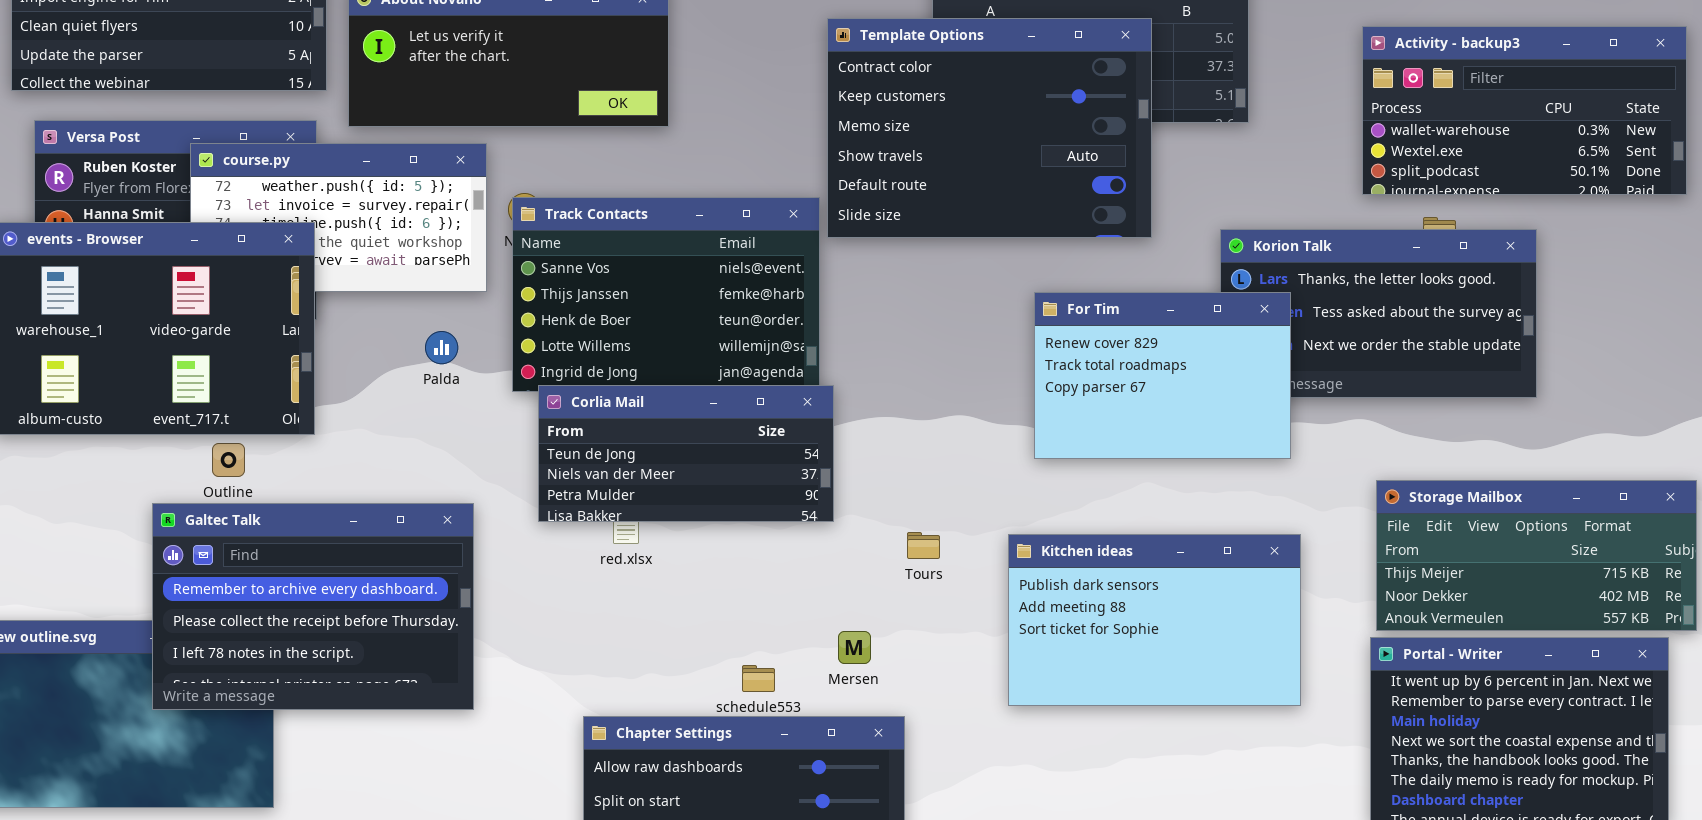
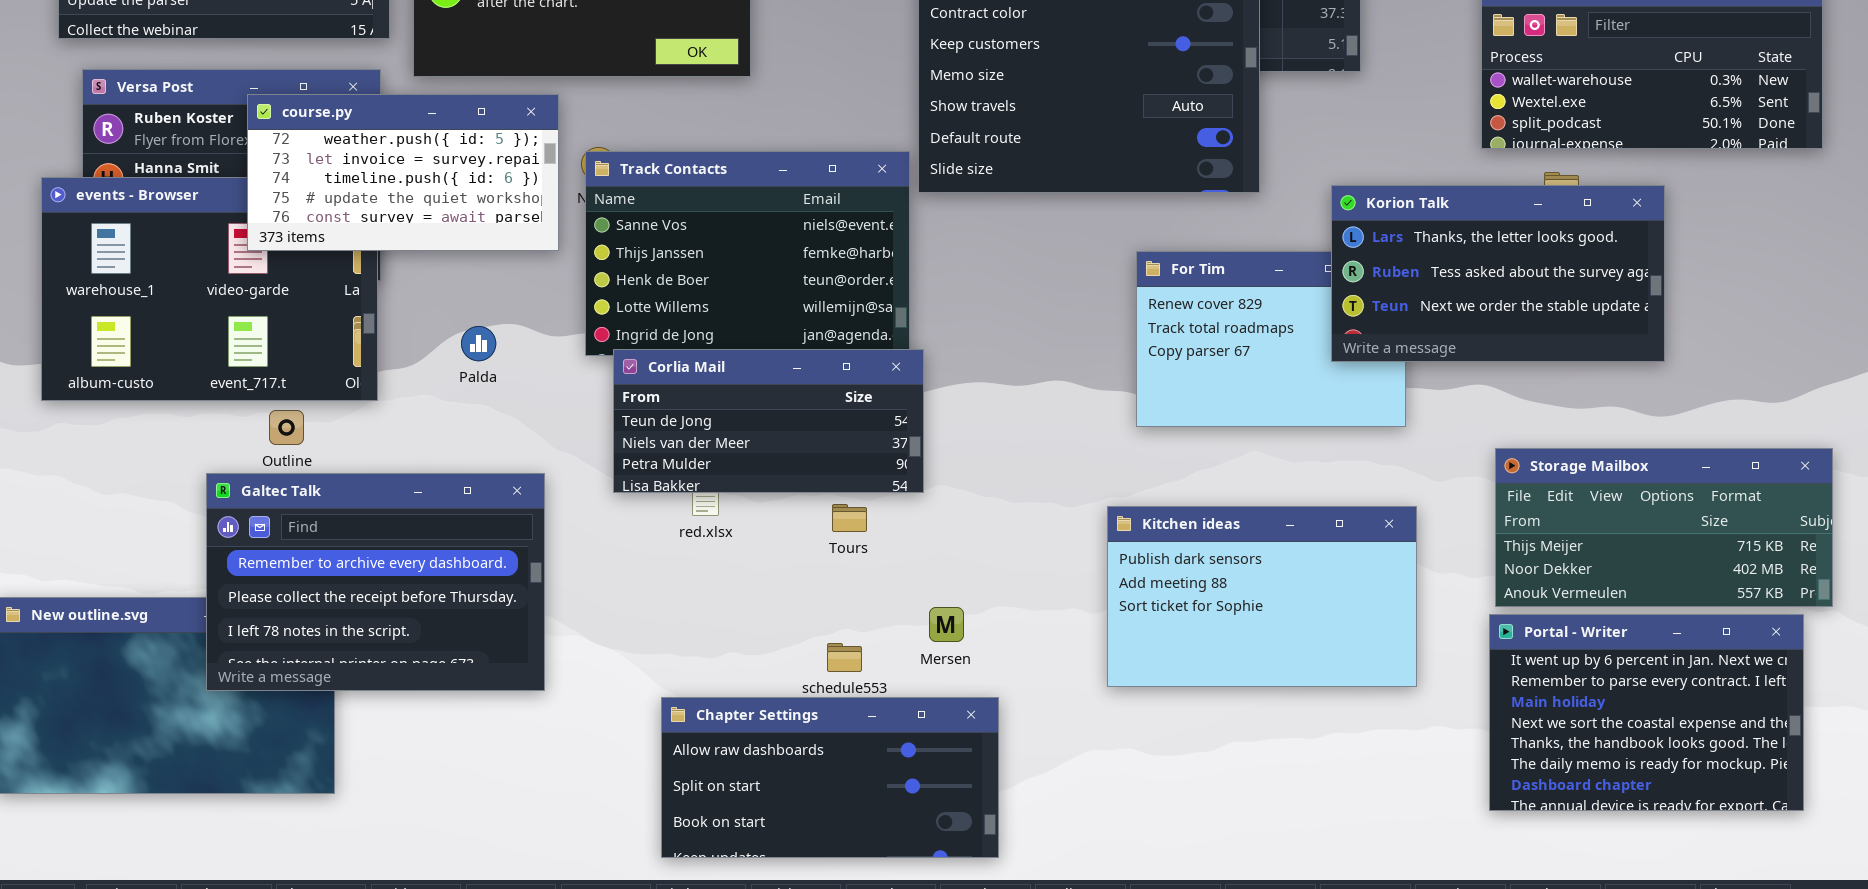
course.py: [190,143,487,292] -> [247,94,559,251], raised
Korion Talk: [1220,229,1537,398] -> [1331,185,1665,362], raised
Palda: [425,331,458,364] -> [461,326,496,361], moved
Tours: [907,532,940,559] -> [832,504,867,532], moved

